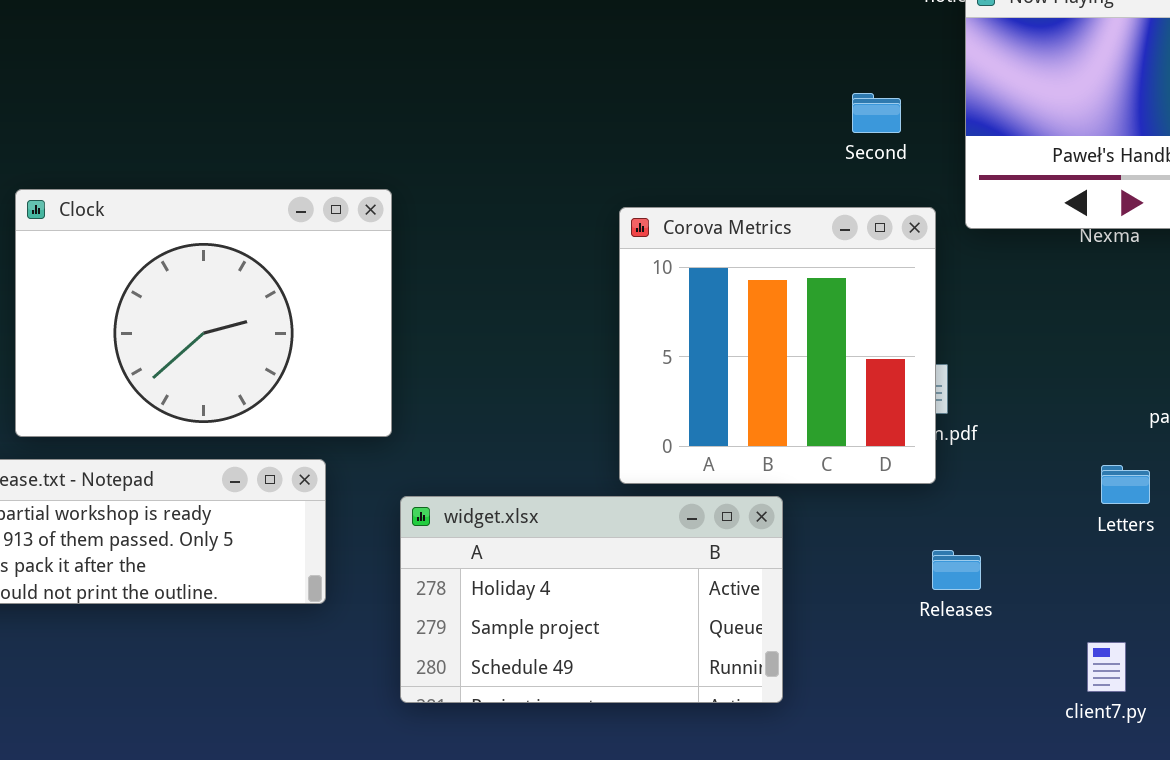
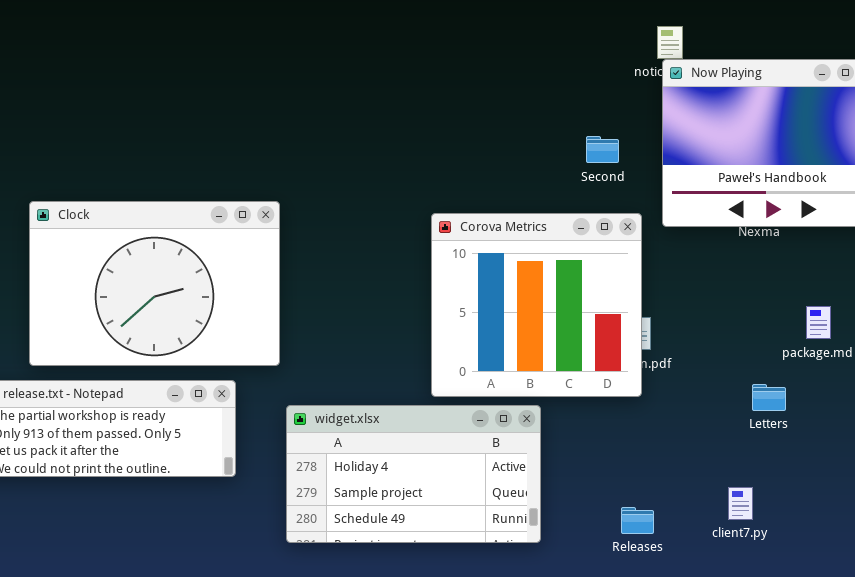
Releases: [932,550,981,590] -> [621,507,654,534], moved
client7.py: [1087,642,1126,692] -> [728,487,753,520], moved

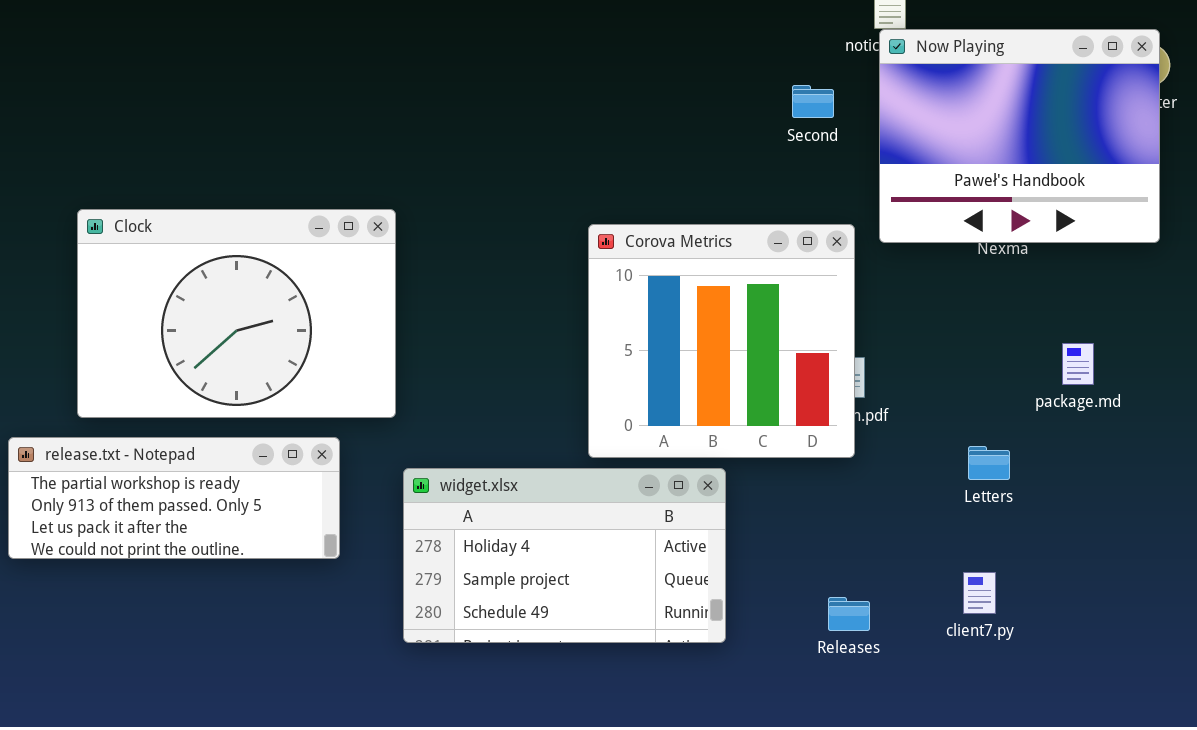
Second: [586,136,619,163] -> [792,85,834,118], moved
Letters: [752,384,786,411] -> [968,446,1010,480], moved

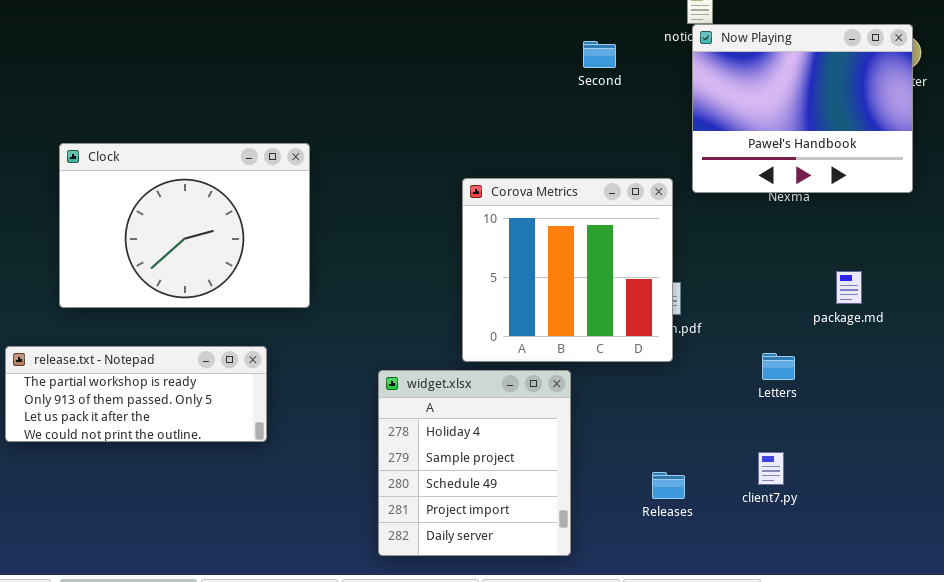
Second: [792,85,834,118] -> [583,41,616,68], moved
Clock: [77,209,396,418] -> [59,143,310,308], moved
widget.xlsx: [403,468,726,643] -> [378,370,571,556], resized

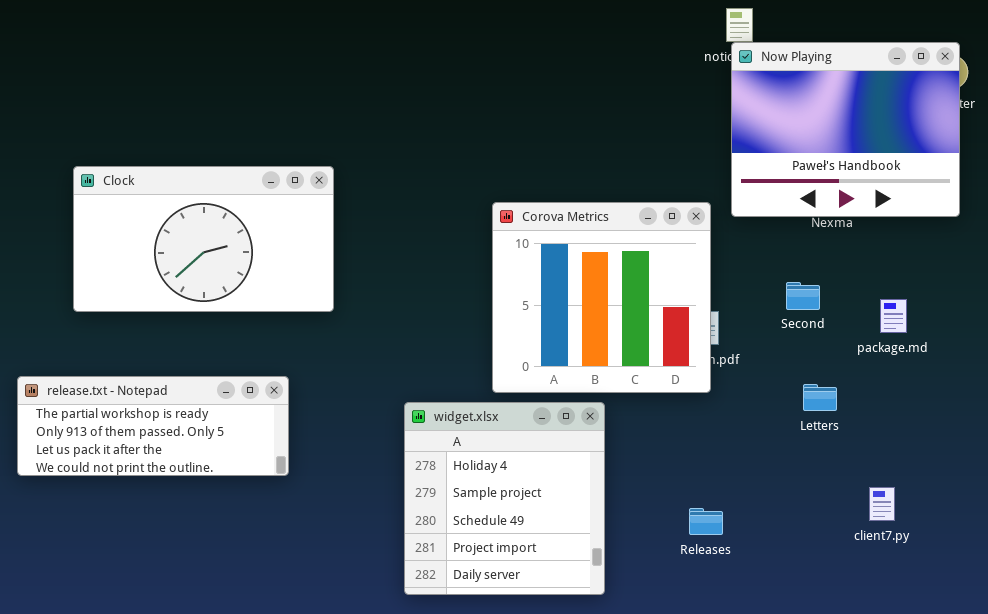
Second: [583,41,616,68] -> [786,282,820,310], moved
Clock: [59,143,310,308] -> [73,166,334,312], resized
client7.py: [758,452,784,485] -> [869,487,895,521], moved

